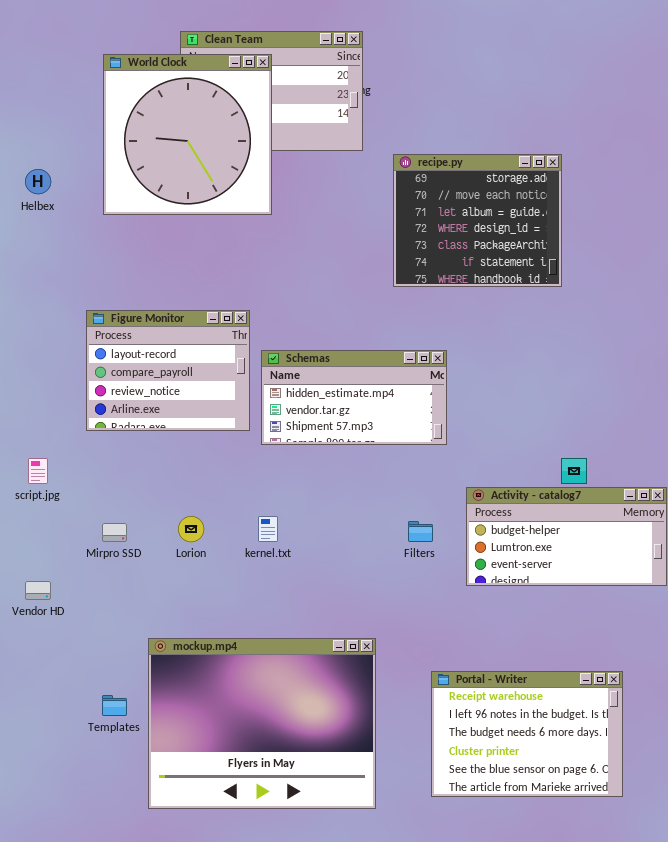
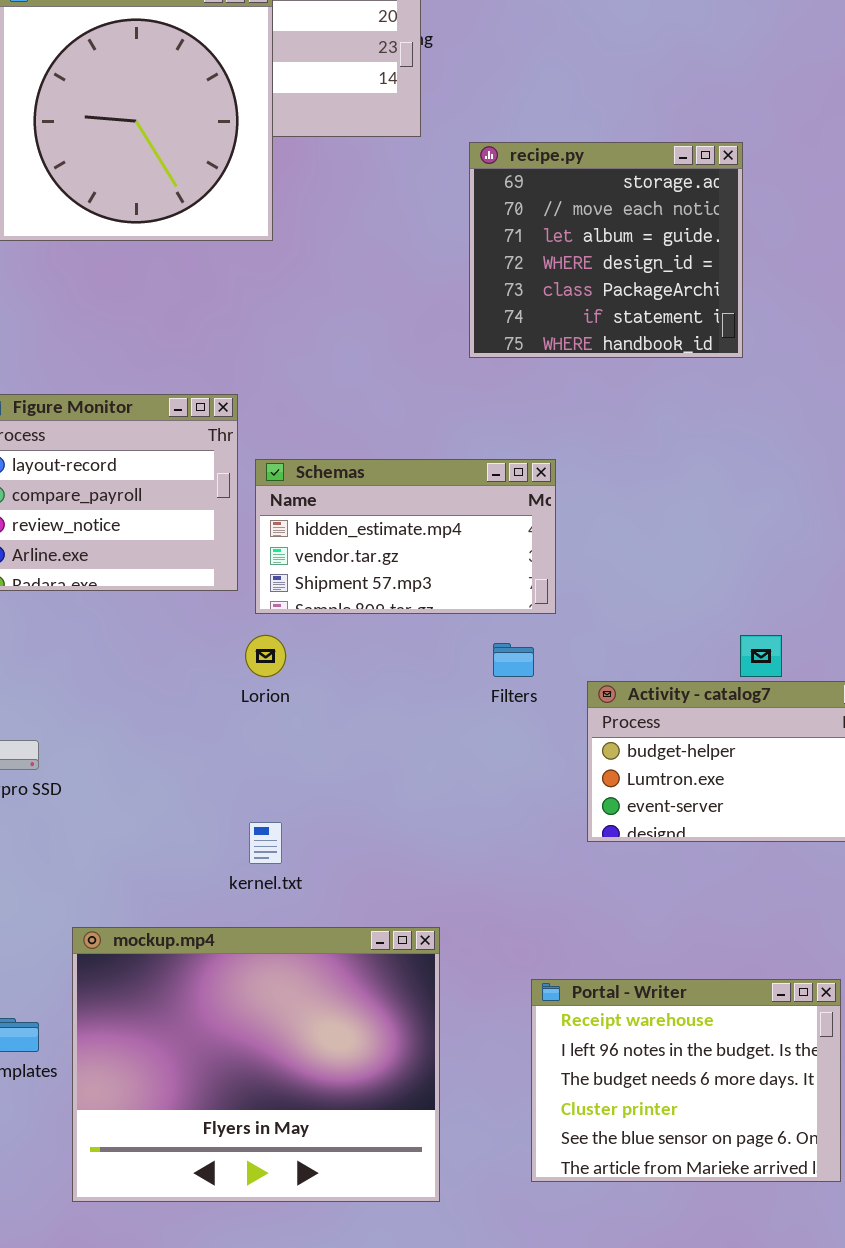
Lorion: [178,516,204,542] -> [245,635,286,677], moved
kernel.txt: [258,516,278,542] -> [249,822,282,864], moved
Filters: [408,521,433,542] -> [493,643,534,677], moved

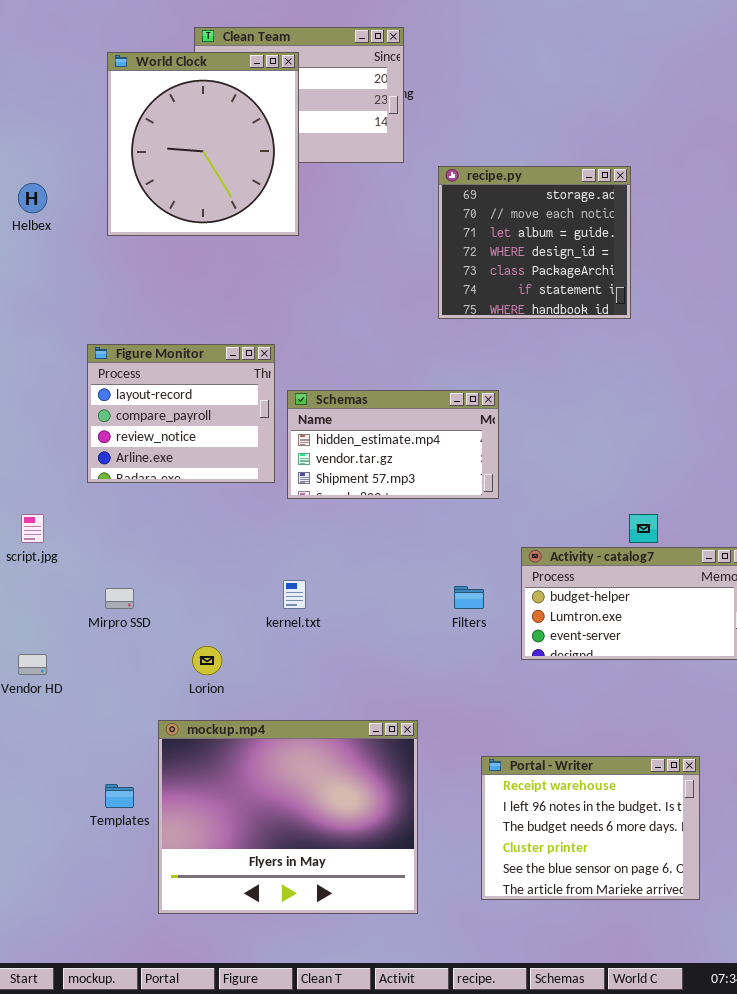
Lorion: [245,635,286,677] -> [192,646,222,675], moved
Filters: [493,643,534,677] -> [454,586,484,609], moved
kernel.txt: [249,822,282,864] -> [283,580,306,609], moved

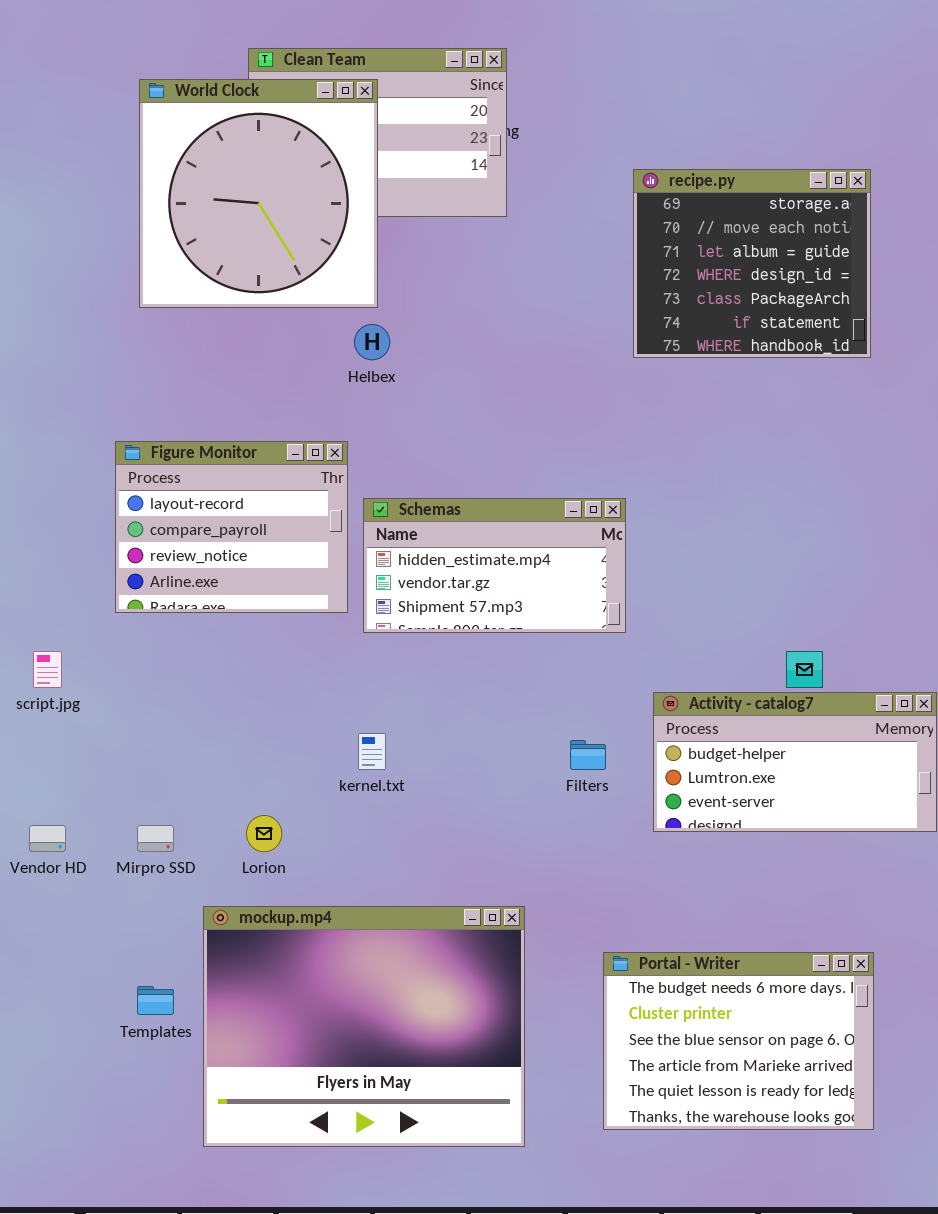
recipe.py: [438,166,631,319] -> [633,169,871,358], moved
Helbex: [18,183,47,213] -> [354,324,390,360], moved
Mirpro SSD: [105,588,134,609] -> [137,825,174,852], moved
Portal - Writer: [481,756,700,900] -> [603,952,874,1130], scrolled down 2 rows

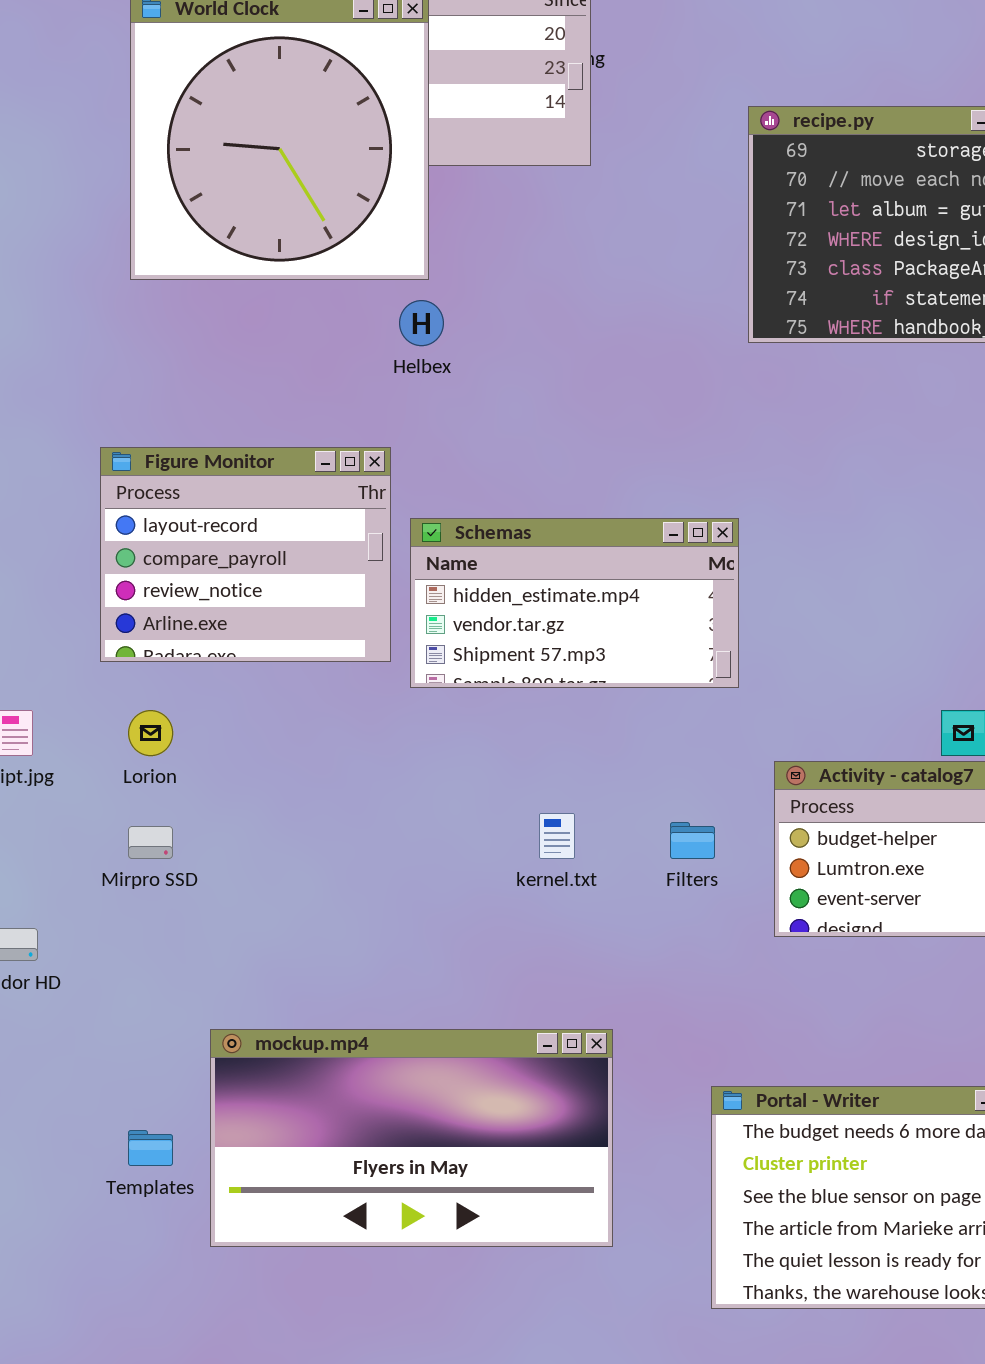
kernel.txt: [358,733,386,770] -> [539,813,575,859], moved
Lorion: [246,815,282,852] -> [128,710,173,756], moved
Mirpro SSD: [137,825,174,852] -> [128,826,173,859], moved
mockup.mp4: [203,906,525,1147] -> [210,1029,613,1247], resized

